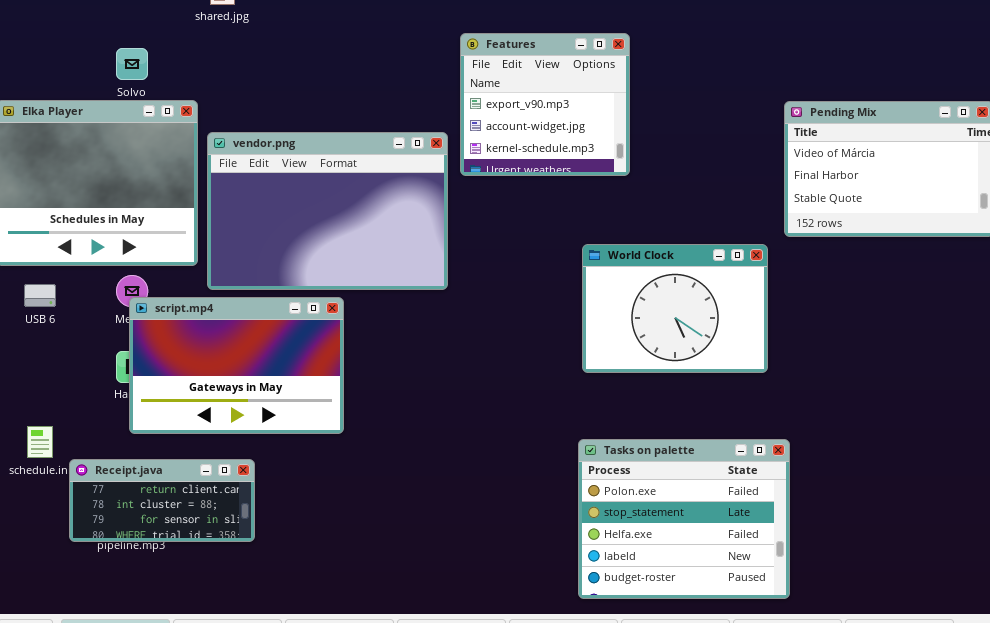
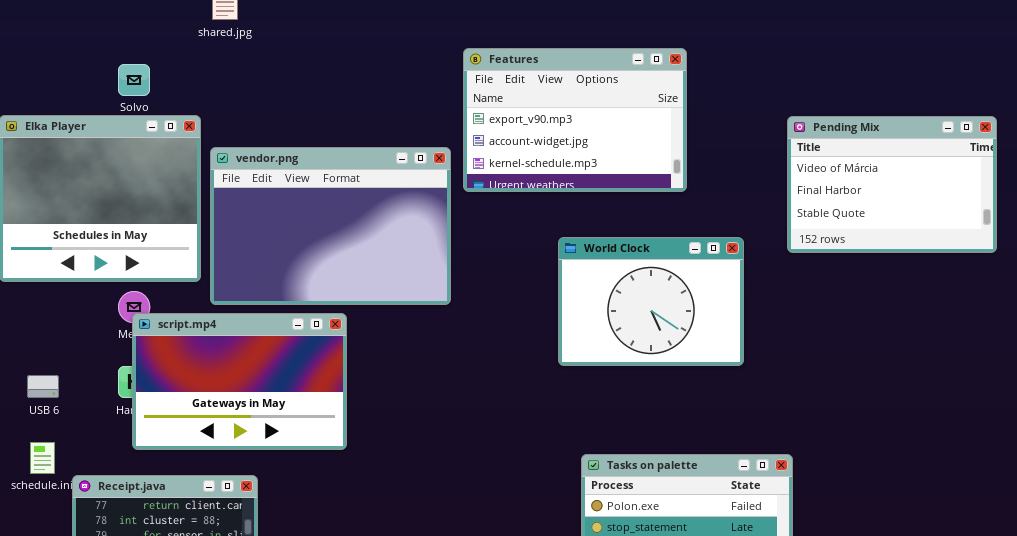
Features: [460,33,630,176] -> [463,48,687,192], resized
World Clock: [582,244,768,373] -> [558,237,744,366], moved
USB 6: [24,284,56,307] -> [27,375,59,398], moved

